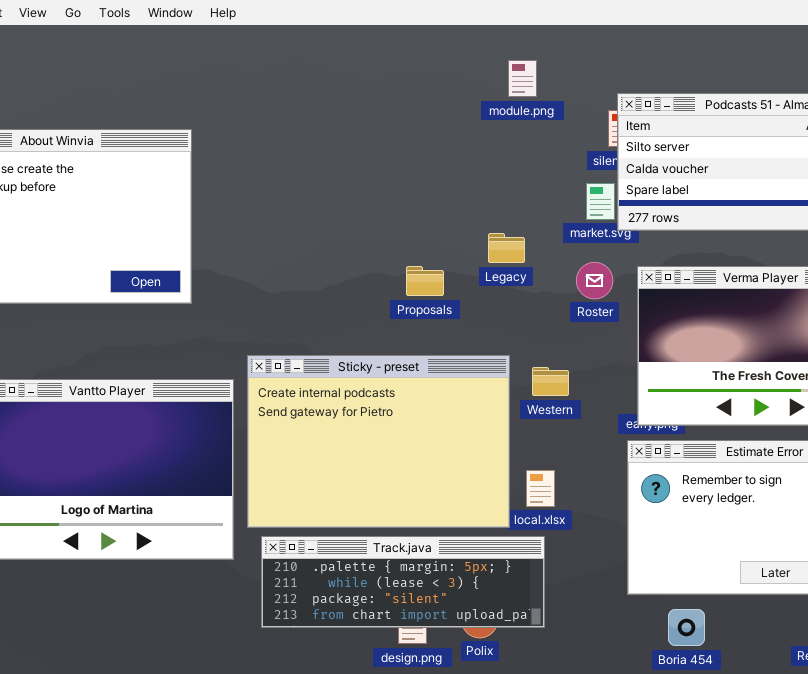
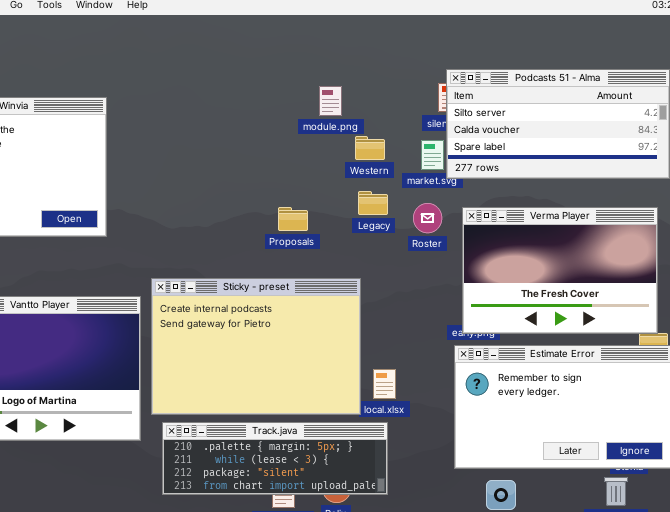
module.png: [508,60,537,97] -> [319,86,342,116], moved
Legacy: [488,233,525,263] -> [358,191,388,215], moved
Western: [532,367,569,396] -> [355,136,385,160], moved

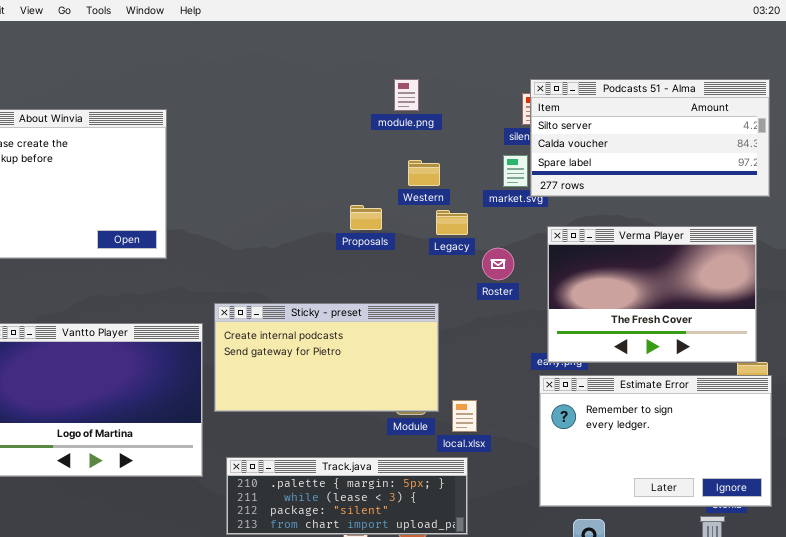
module.png: [319,86,342,116] -> [394,79,419,111], moved
Western: [355,136,385,160] -> [408,160,440,186], moved
Roster: [413,203,442,233] -> [482,248,514,280], moved
Proposals: [278,207,308,231] -> [350,205,382,230], moved
Sticky - preset: [151,278,361,415] -> [214,303,439,412], resized

